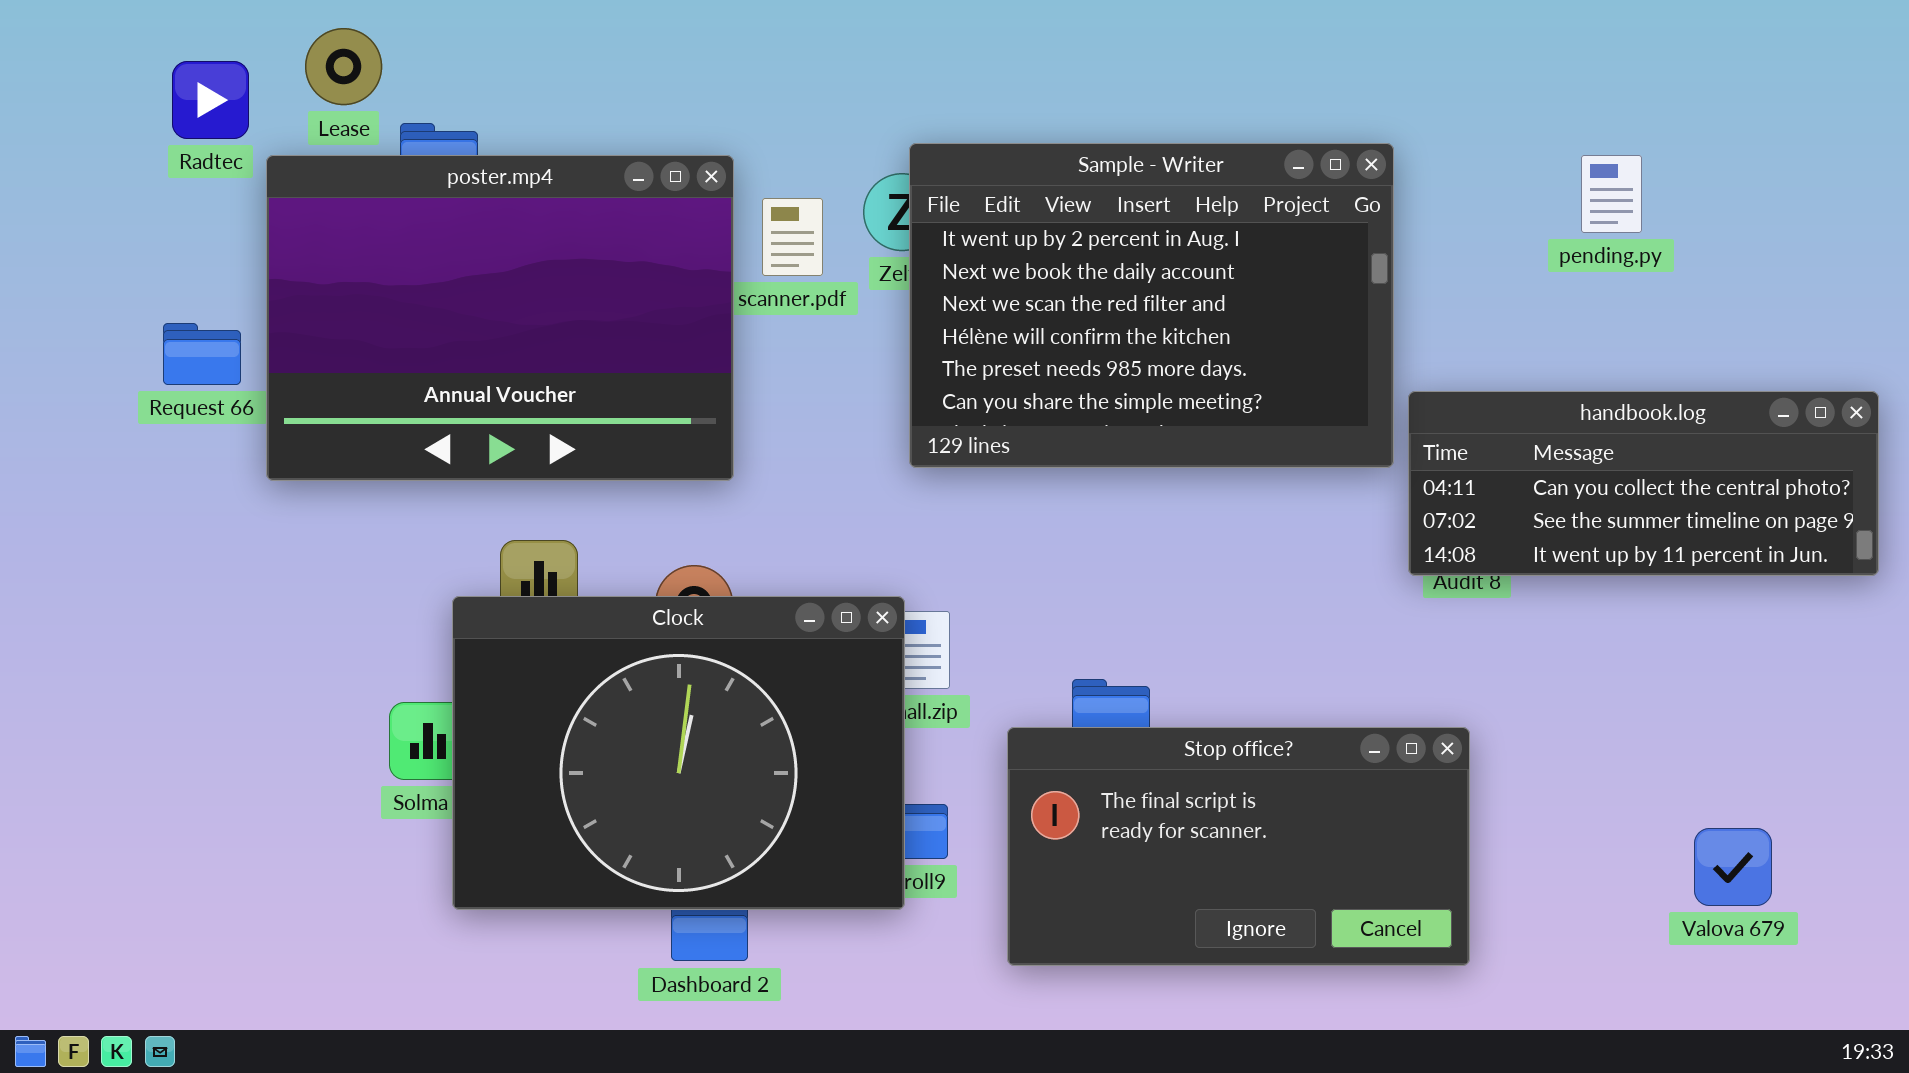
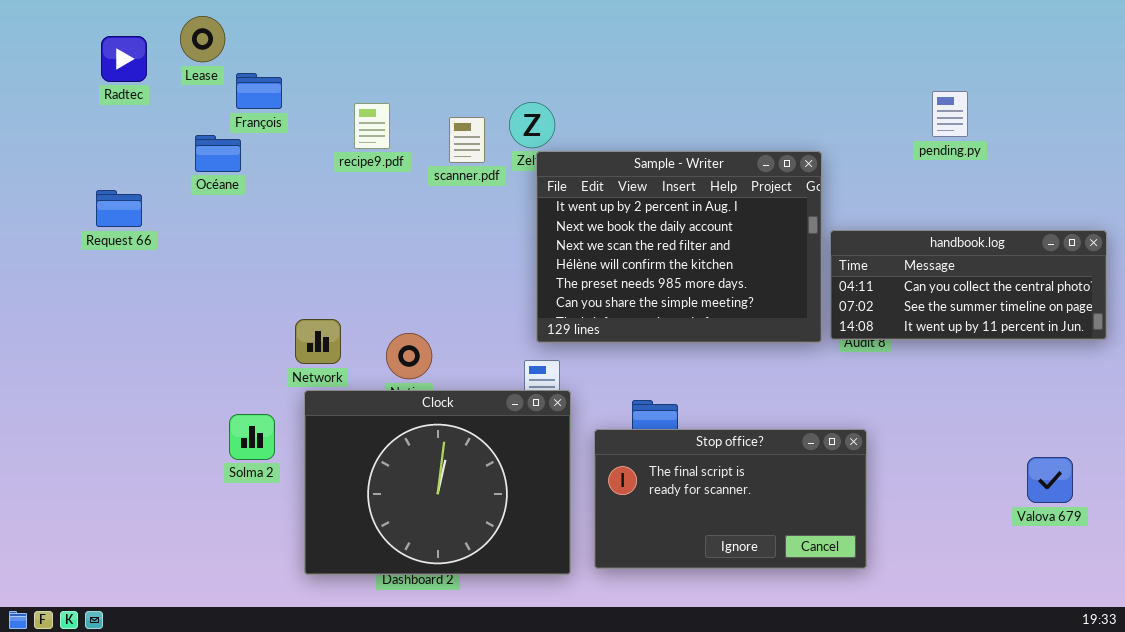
Sample - Writer: [909,143,1394,468] -> [536,151,822,343], moved
poster.mp4: [266,155,734,481] -> none, closed
Clock: [452,596,905,910] -> [304,390,571,575], moved
Valova 679: [1694,828,1772,906] -> [1027,457,1073,503], moved

